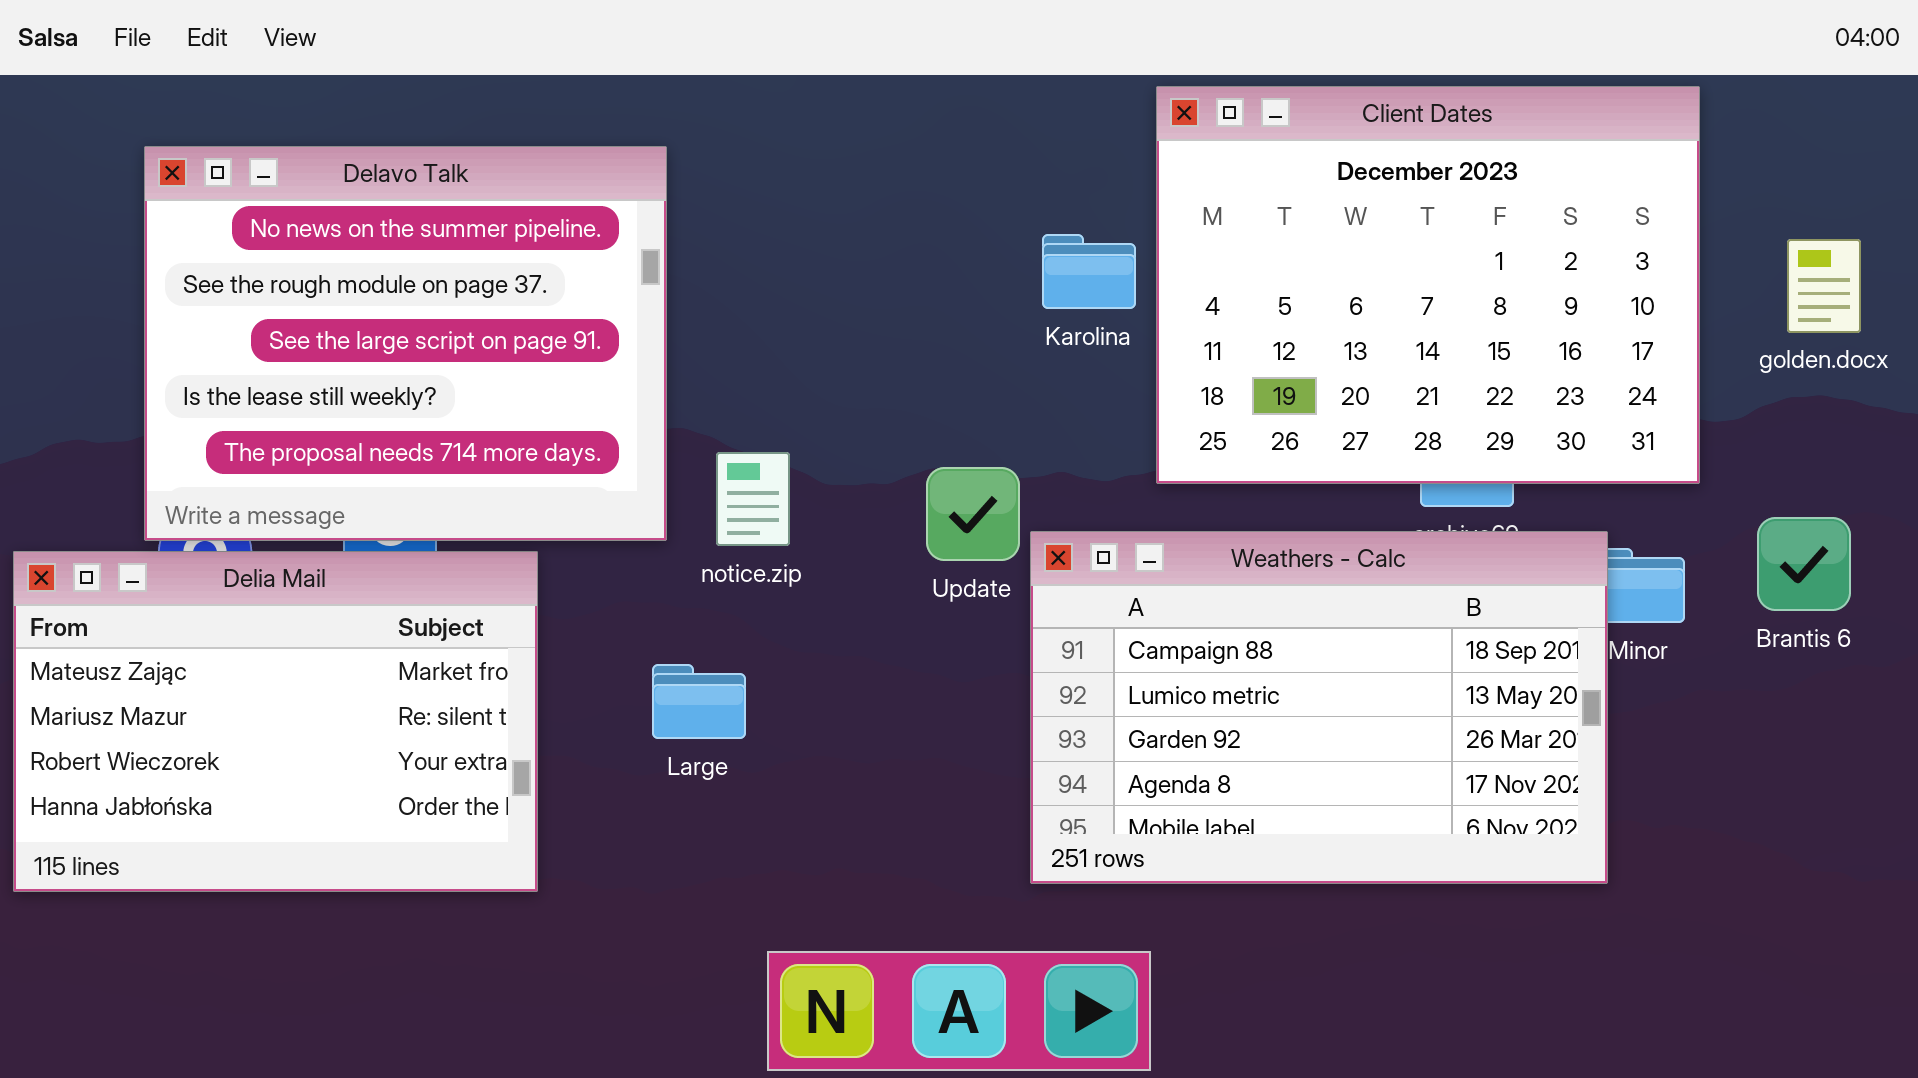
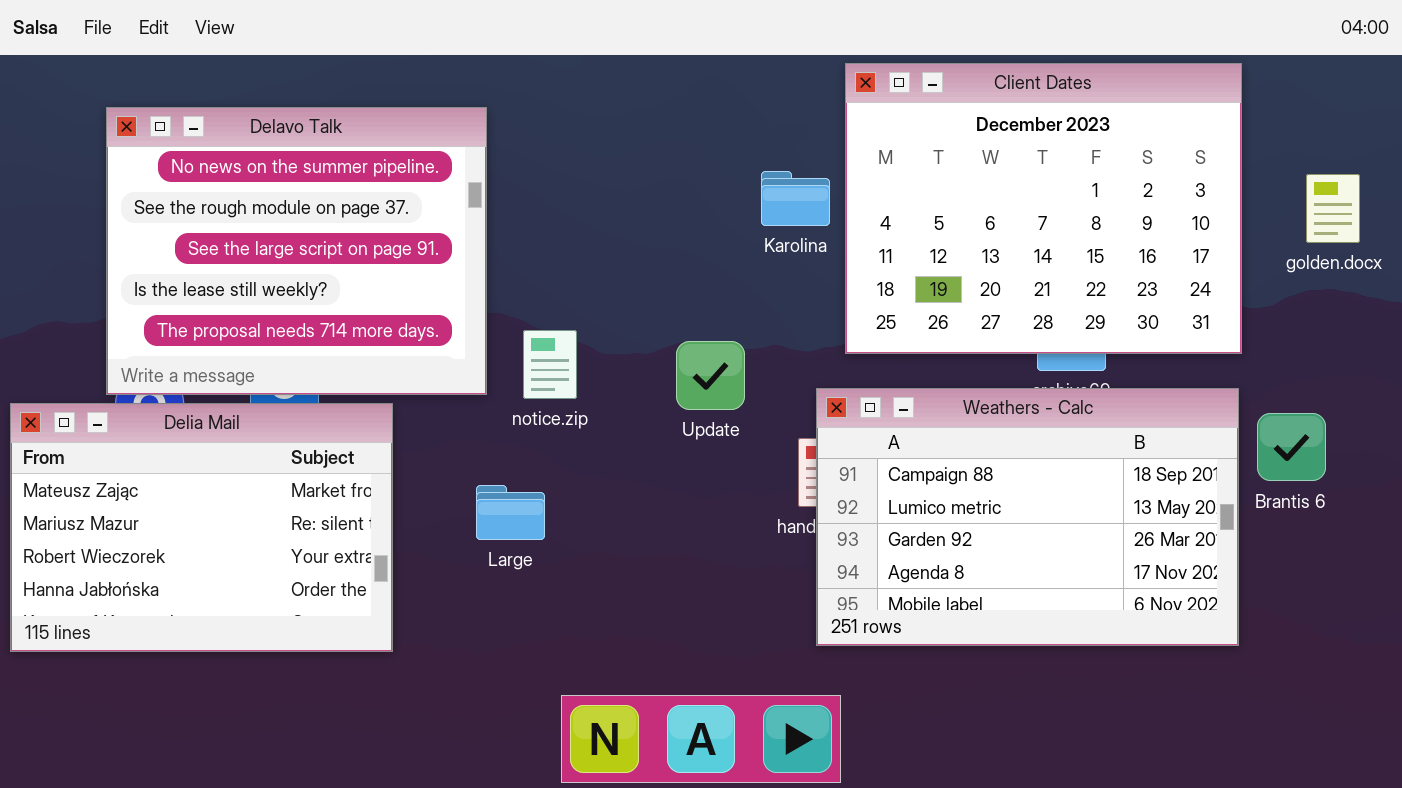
Brantis 6: [1757,517,1851,611] -> [1257,413,1326,481], moved
Weathers - Calc: [1030,531,1608,884] -> [816,388,1239,646], moved

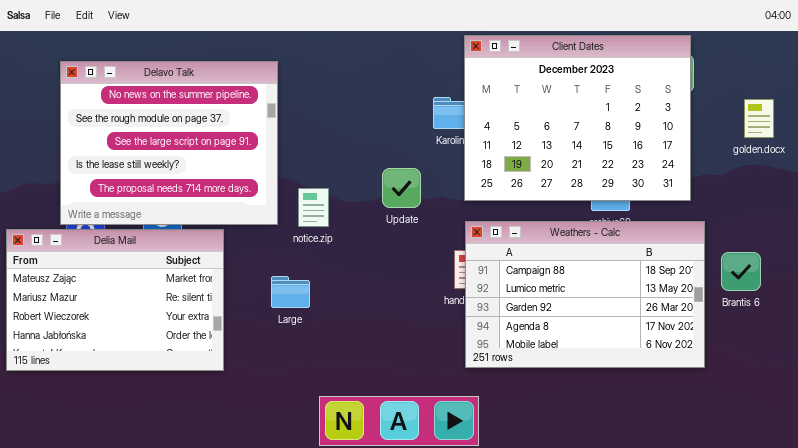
Client Dates: [845,63,1242,354] -> [464,35,691,201], moved
Update: [676,341,745,410] -> [382,168,421,208], moved
Brantis 6: [1257,413,1326,481] -> [721,252,761,291], moved

